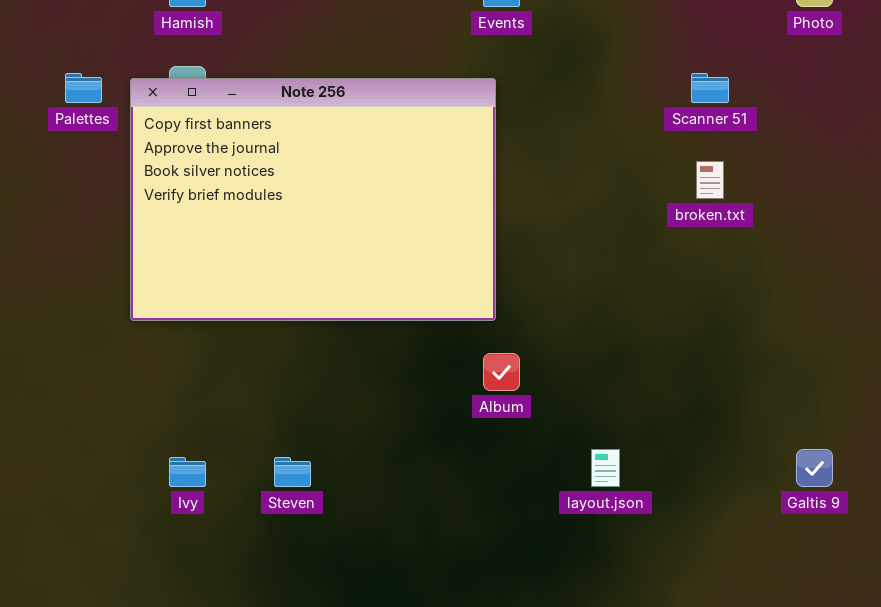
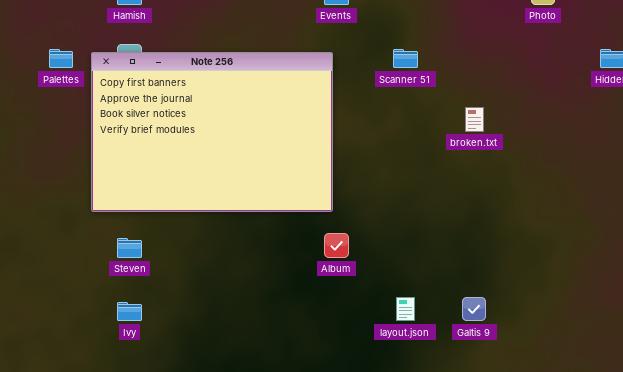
Scanner 51: [691,73,729,103] -> [393,49,418,68], moved
Galtis 9: [796,449,833,487] -> [462,297,486,321], moved
Steven: [274,457,311,487] -> [117,238,142,258], moved

